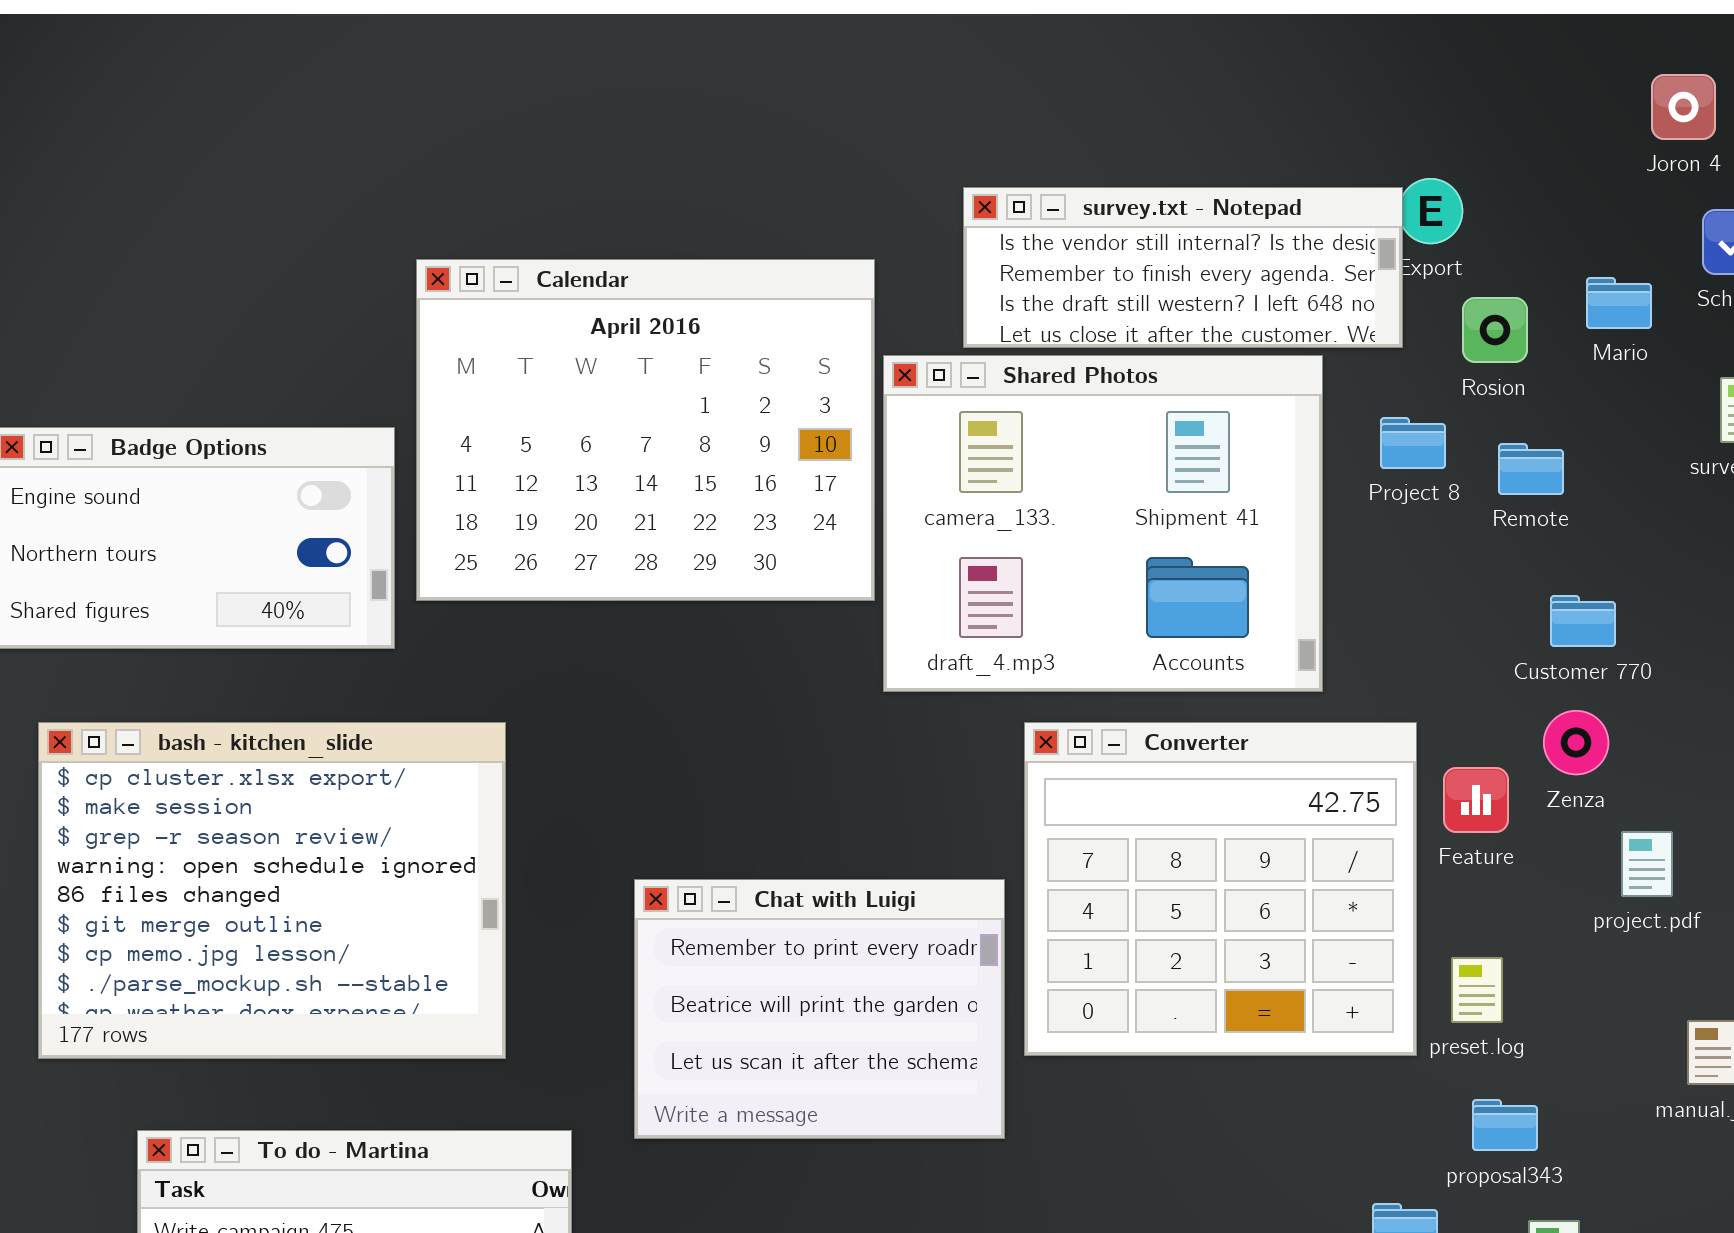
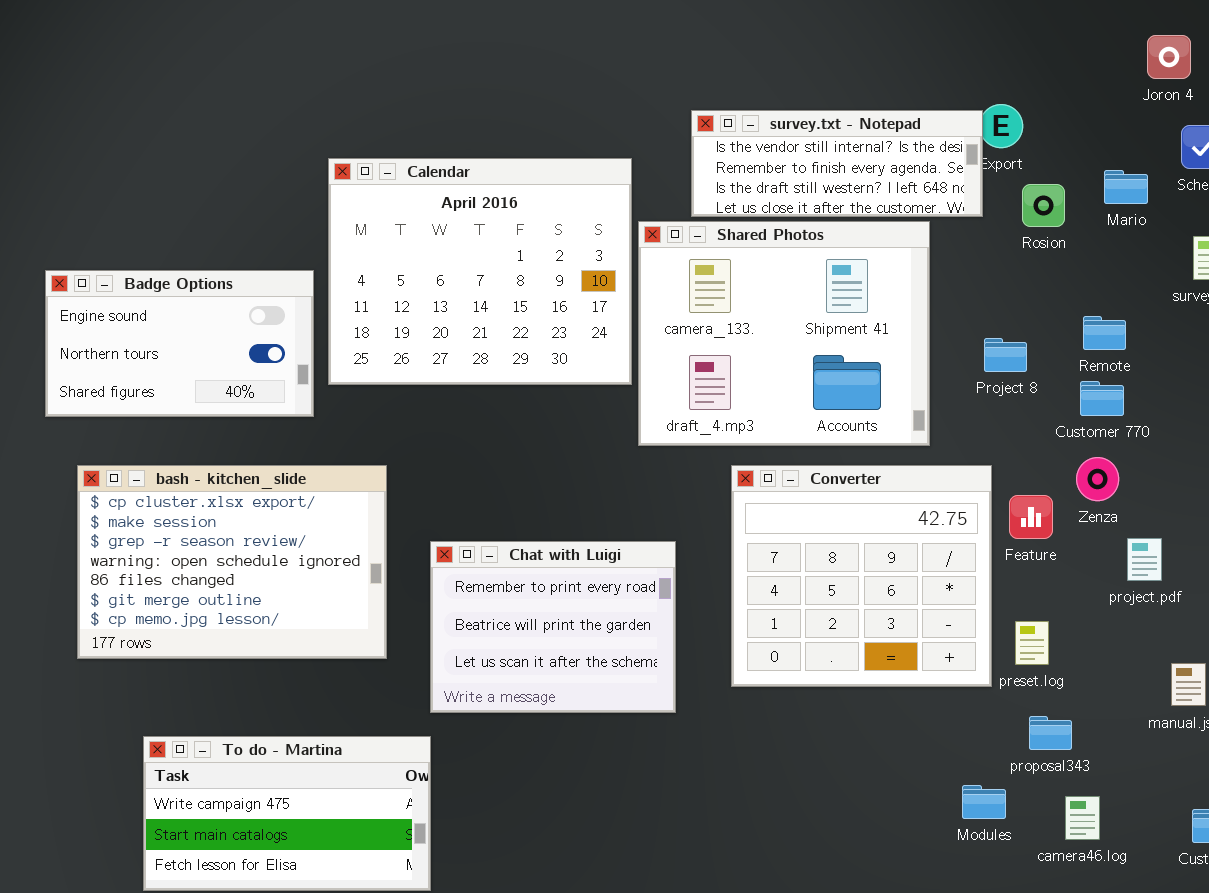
Project 8: [1380,417,1446,469] -> [984,338,1027,372], moved
Remote: [1498,443,1564,495] -> [1083,316,1126,350], moved
bash - kitchen_slide: [38,722,506,1059] -> [77,465,387,659], resized
Chat with Luigi: [634,879,1005,1139] -> [430,541,676,713], moved

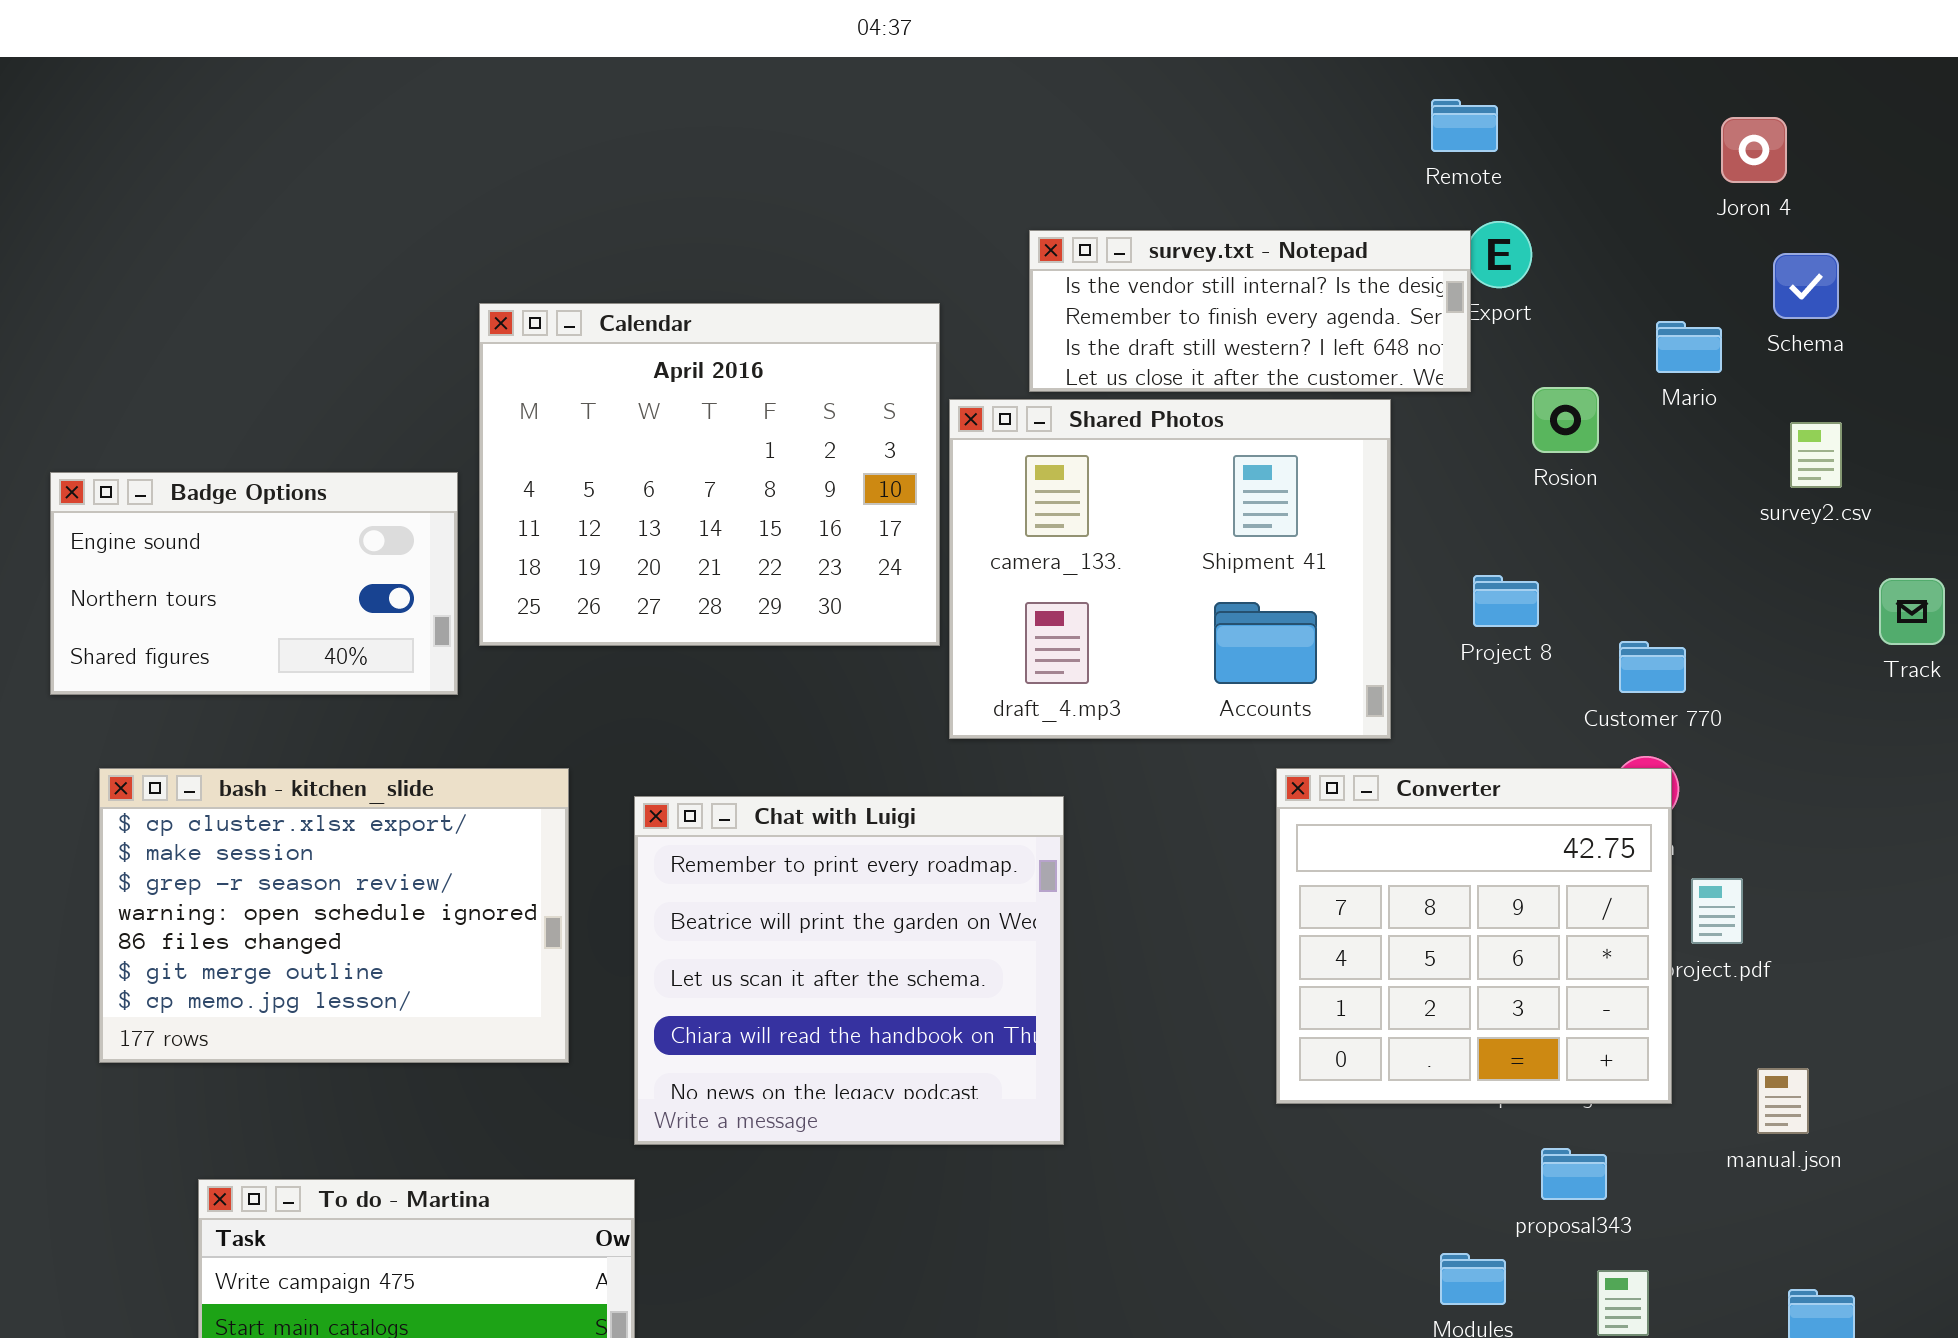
Rosion: [1022,184,1065,227] -> [1532,387,1599,453], moved
Remote: [1083,316,1126,350] -> [1431,99,1498,152], moved
Converter: [731,465,992,687] -> [1276,768,1672,1104], moved
Chat with Luigi: [430,541,676,713] -> [634,796,1064,1145], resized

